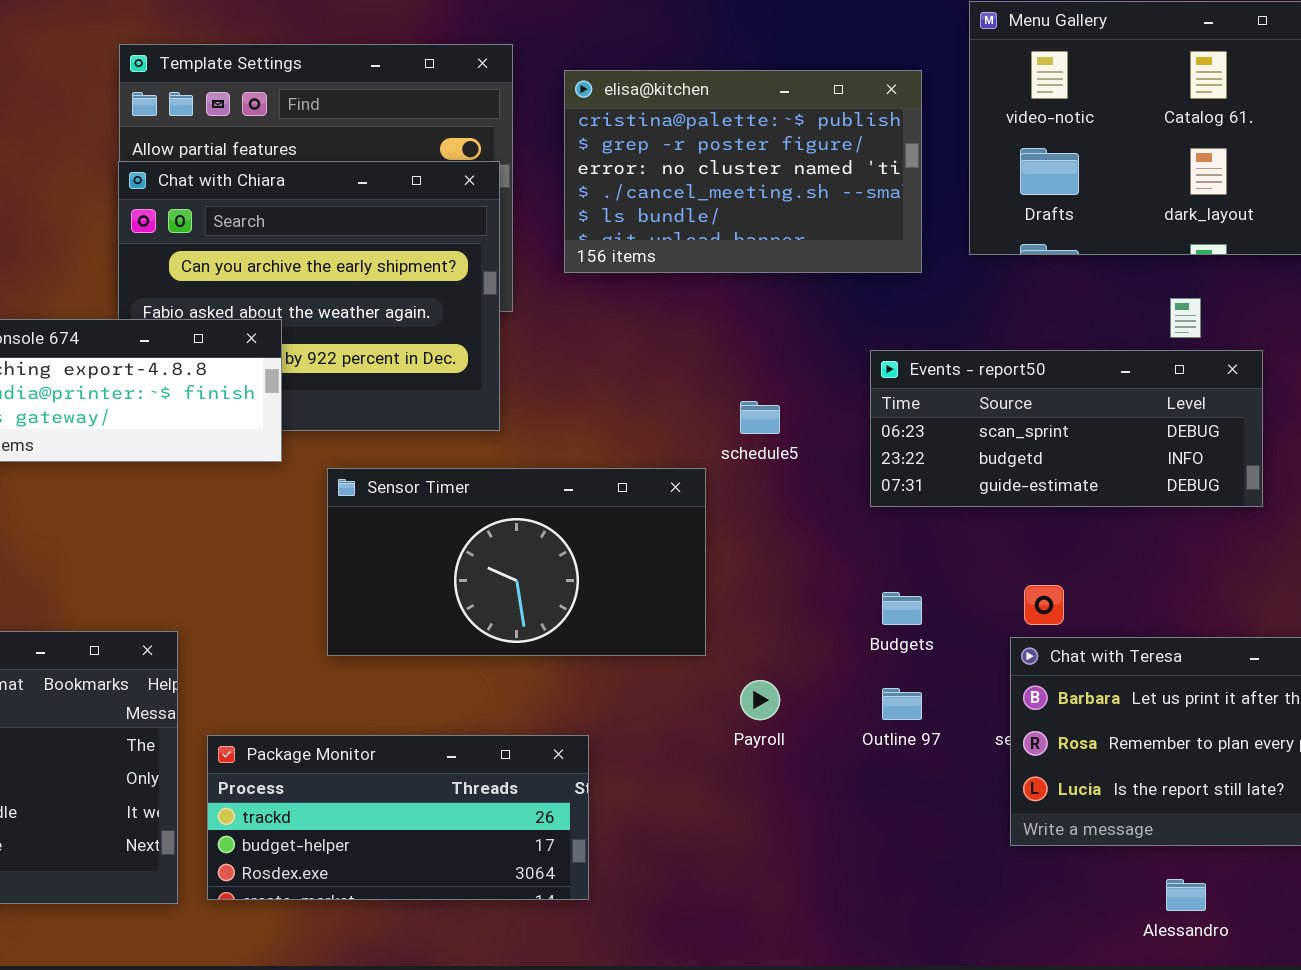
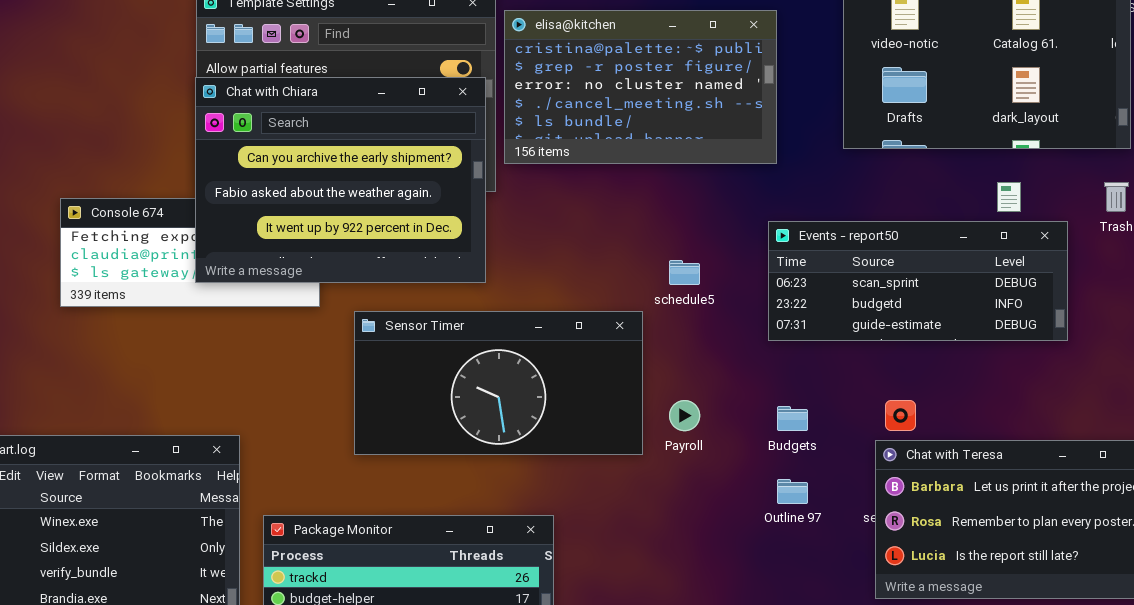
elisa@kitchen: [564,70,922,273] -> [504,10,777,164], moved
Chat with Chiara: [118,161,500,431] -> [195,77,486,283], raised
Payroll: [740,680,780,720] -> [669,400,700,431], moved

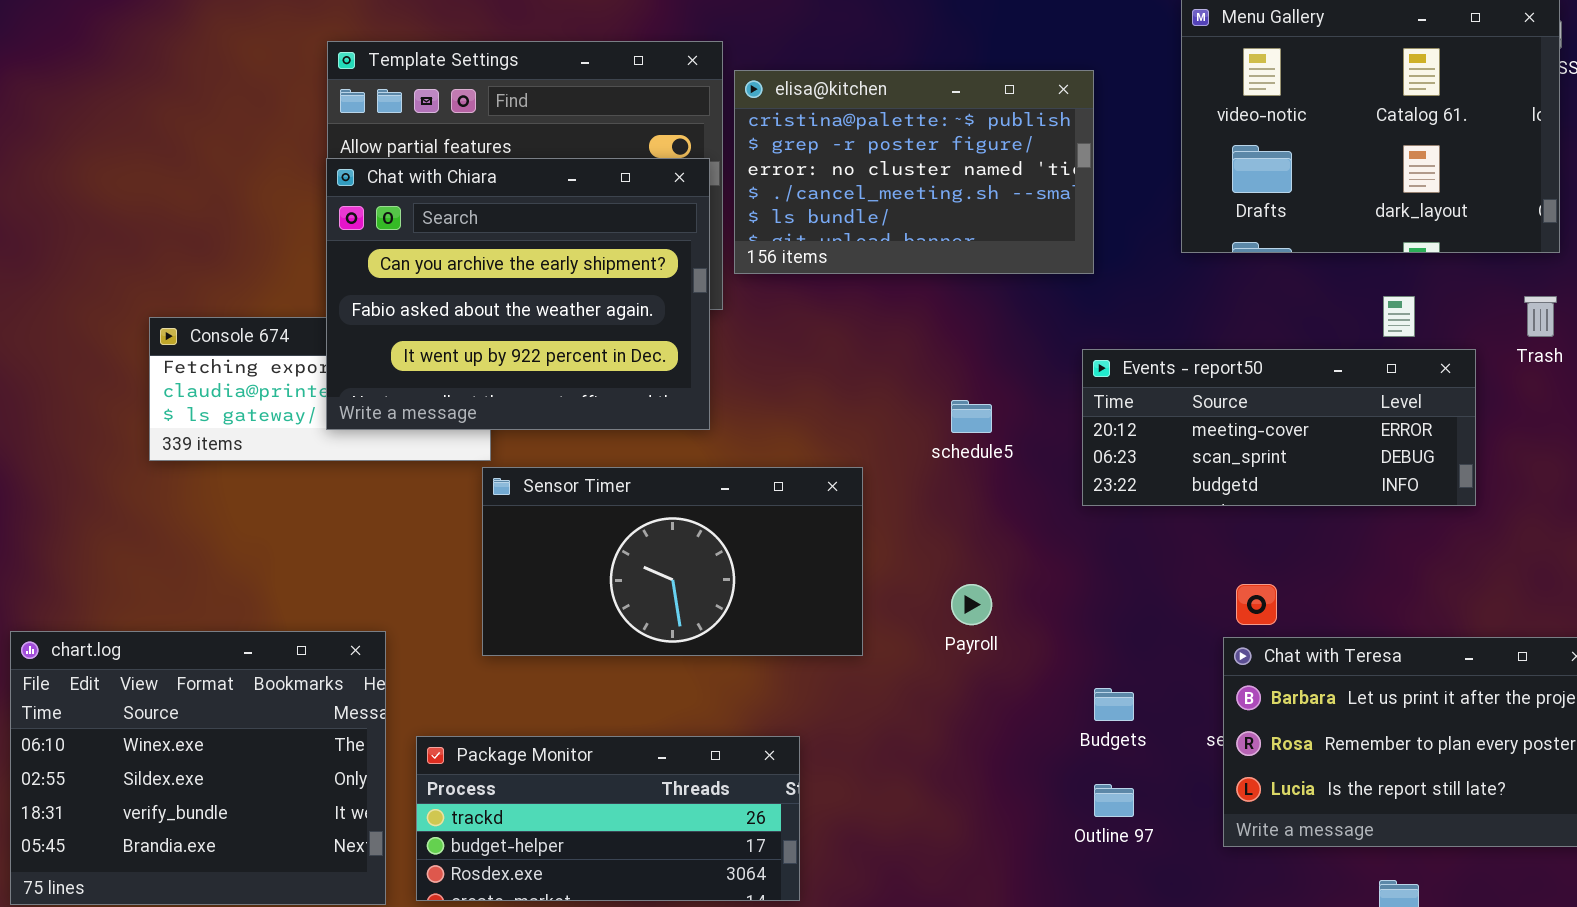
Events - report50: [768,221,1068,341] -> [1082,349,1476,506], scrolled up 1 row
Sensor Timer: [354,311,643,455] -> [482,467,863,656], moved
Budgets: [777,406,808,431] -> [1094,688,1134,721], moved
Outline 97: [777,479,808,504] -> [1094,784,1134,817], moved

